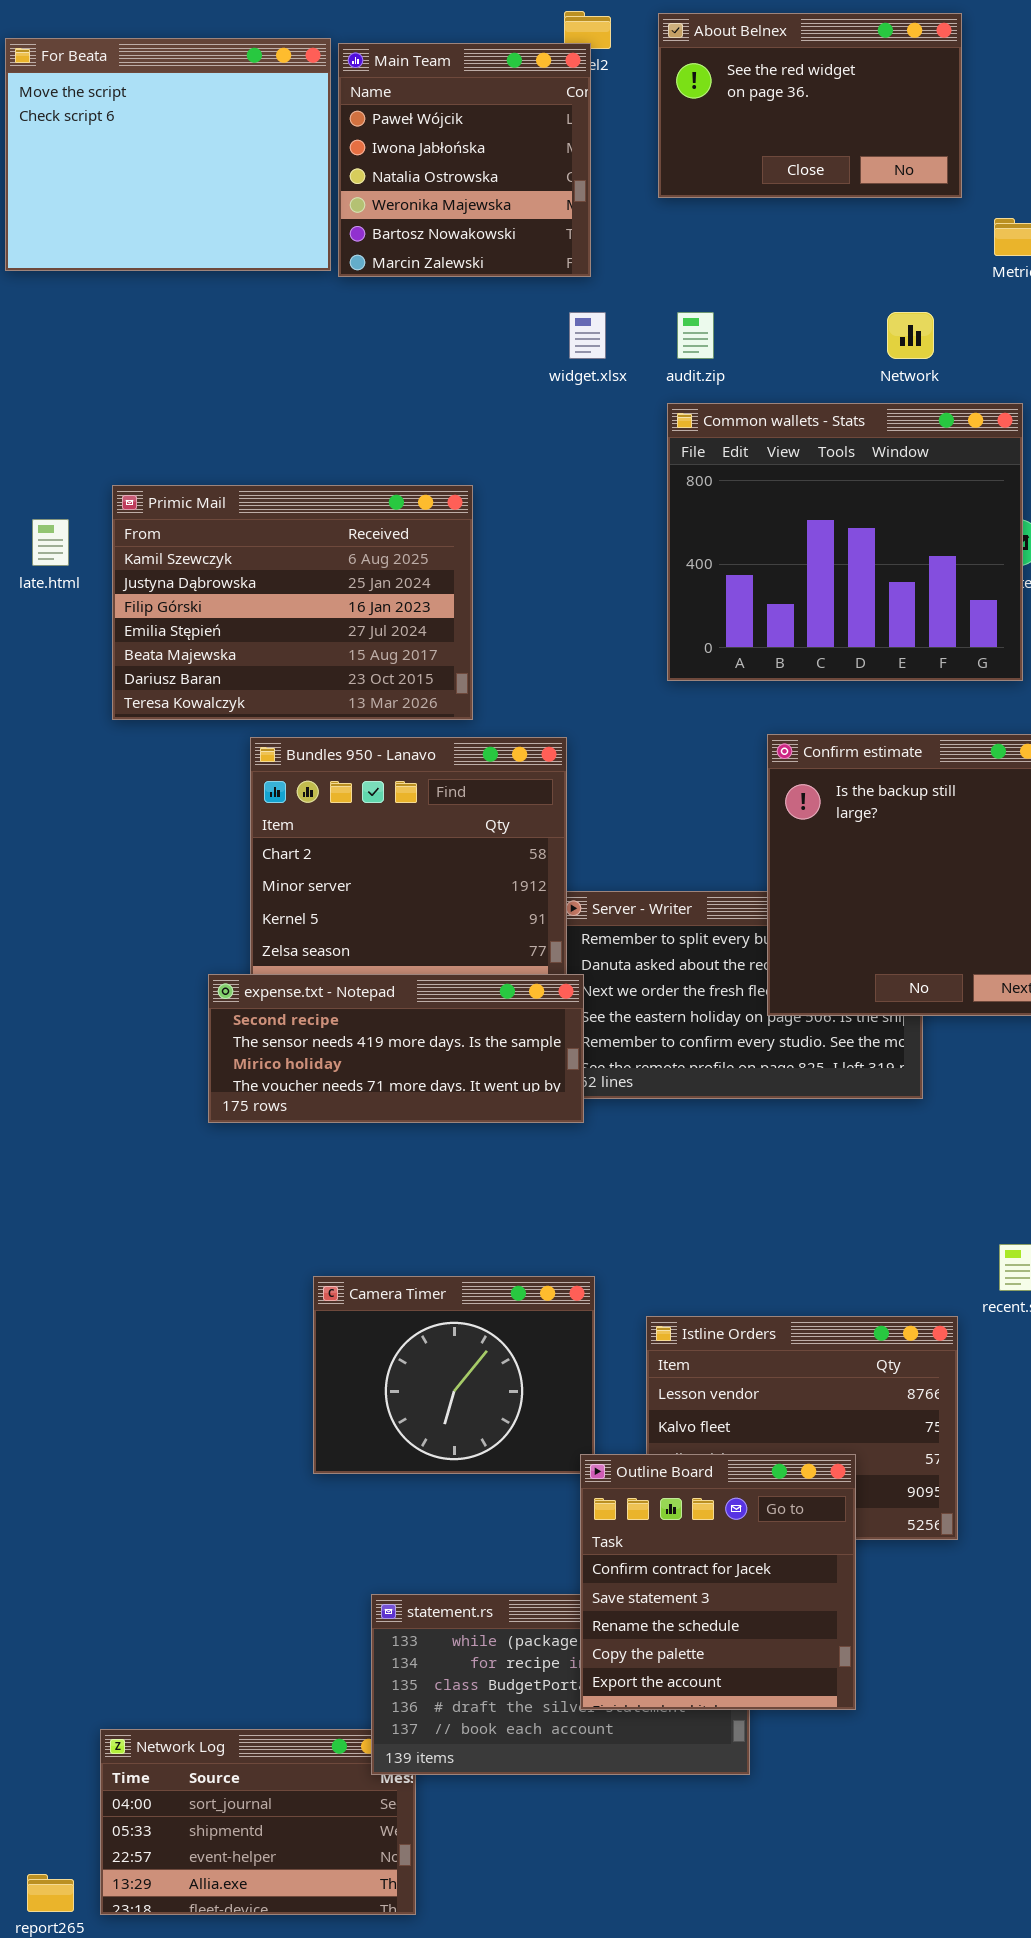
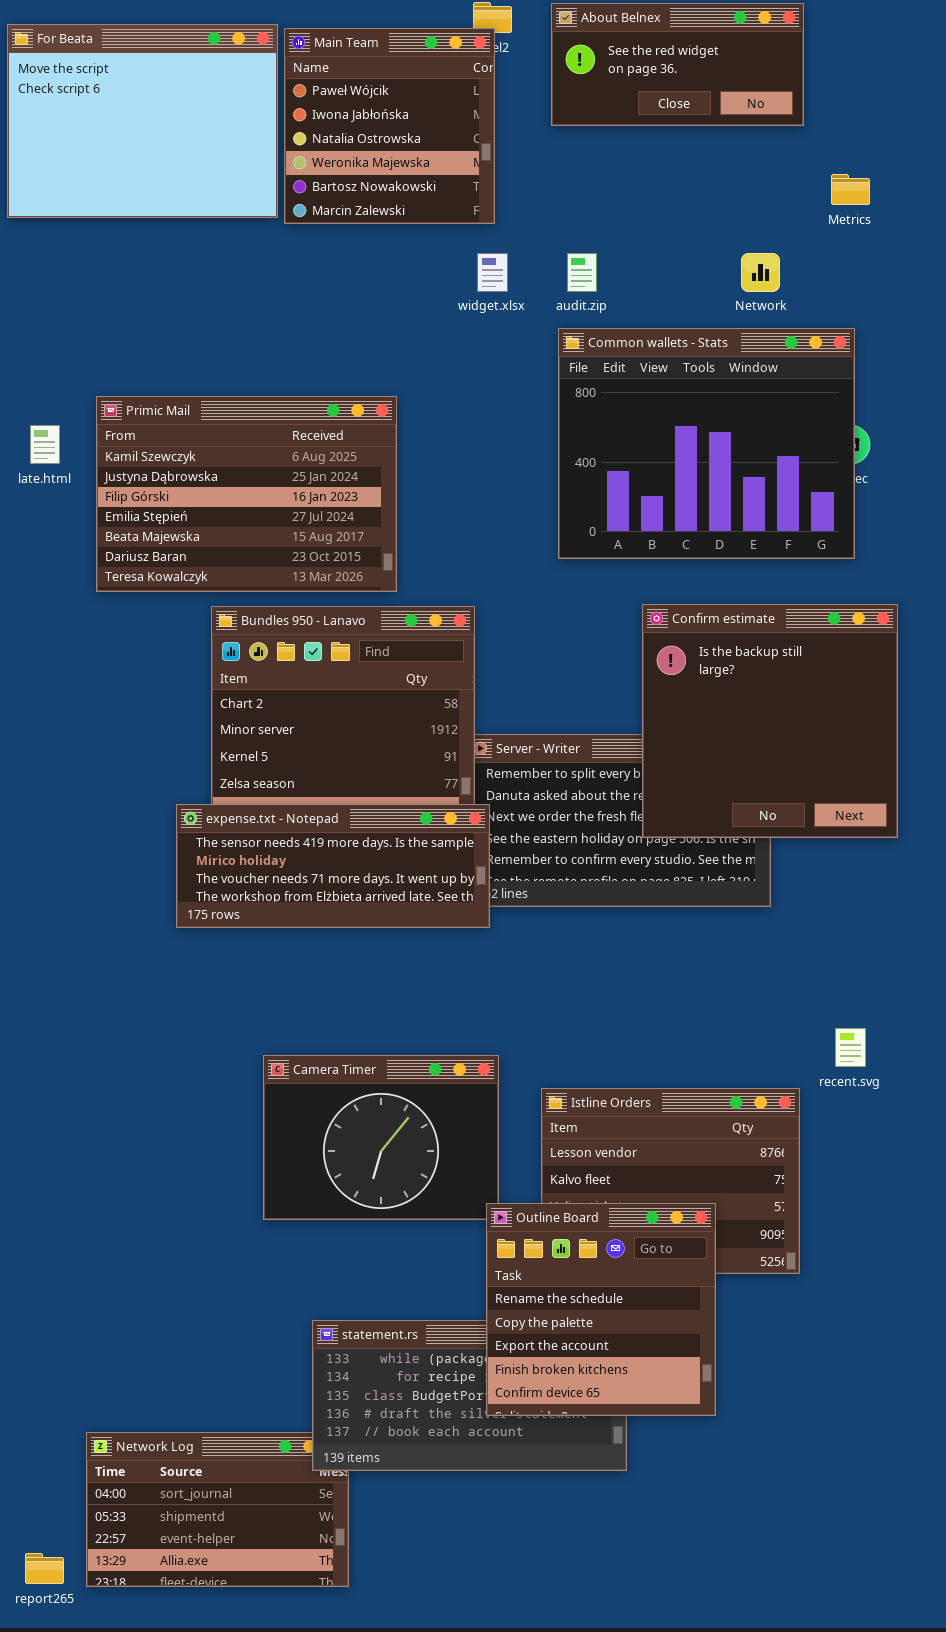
About Belnex: [658,13,962,198] -> [551,3,804,126], resized
expense.txt - Notepad: [208,974,584,1123] -> [176,804,490,928], scrolled down 1 row
Outline Board: [580,1454,856,1710] -> [486,1203,716,1416], scrolled down 2 rows

